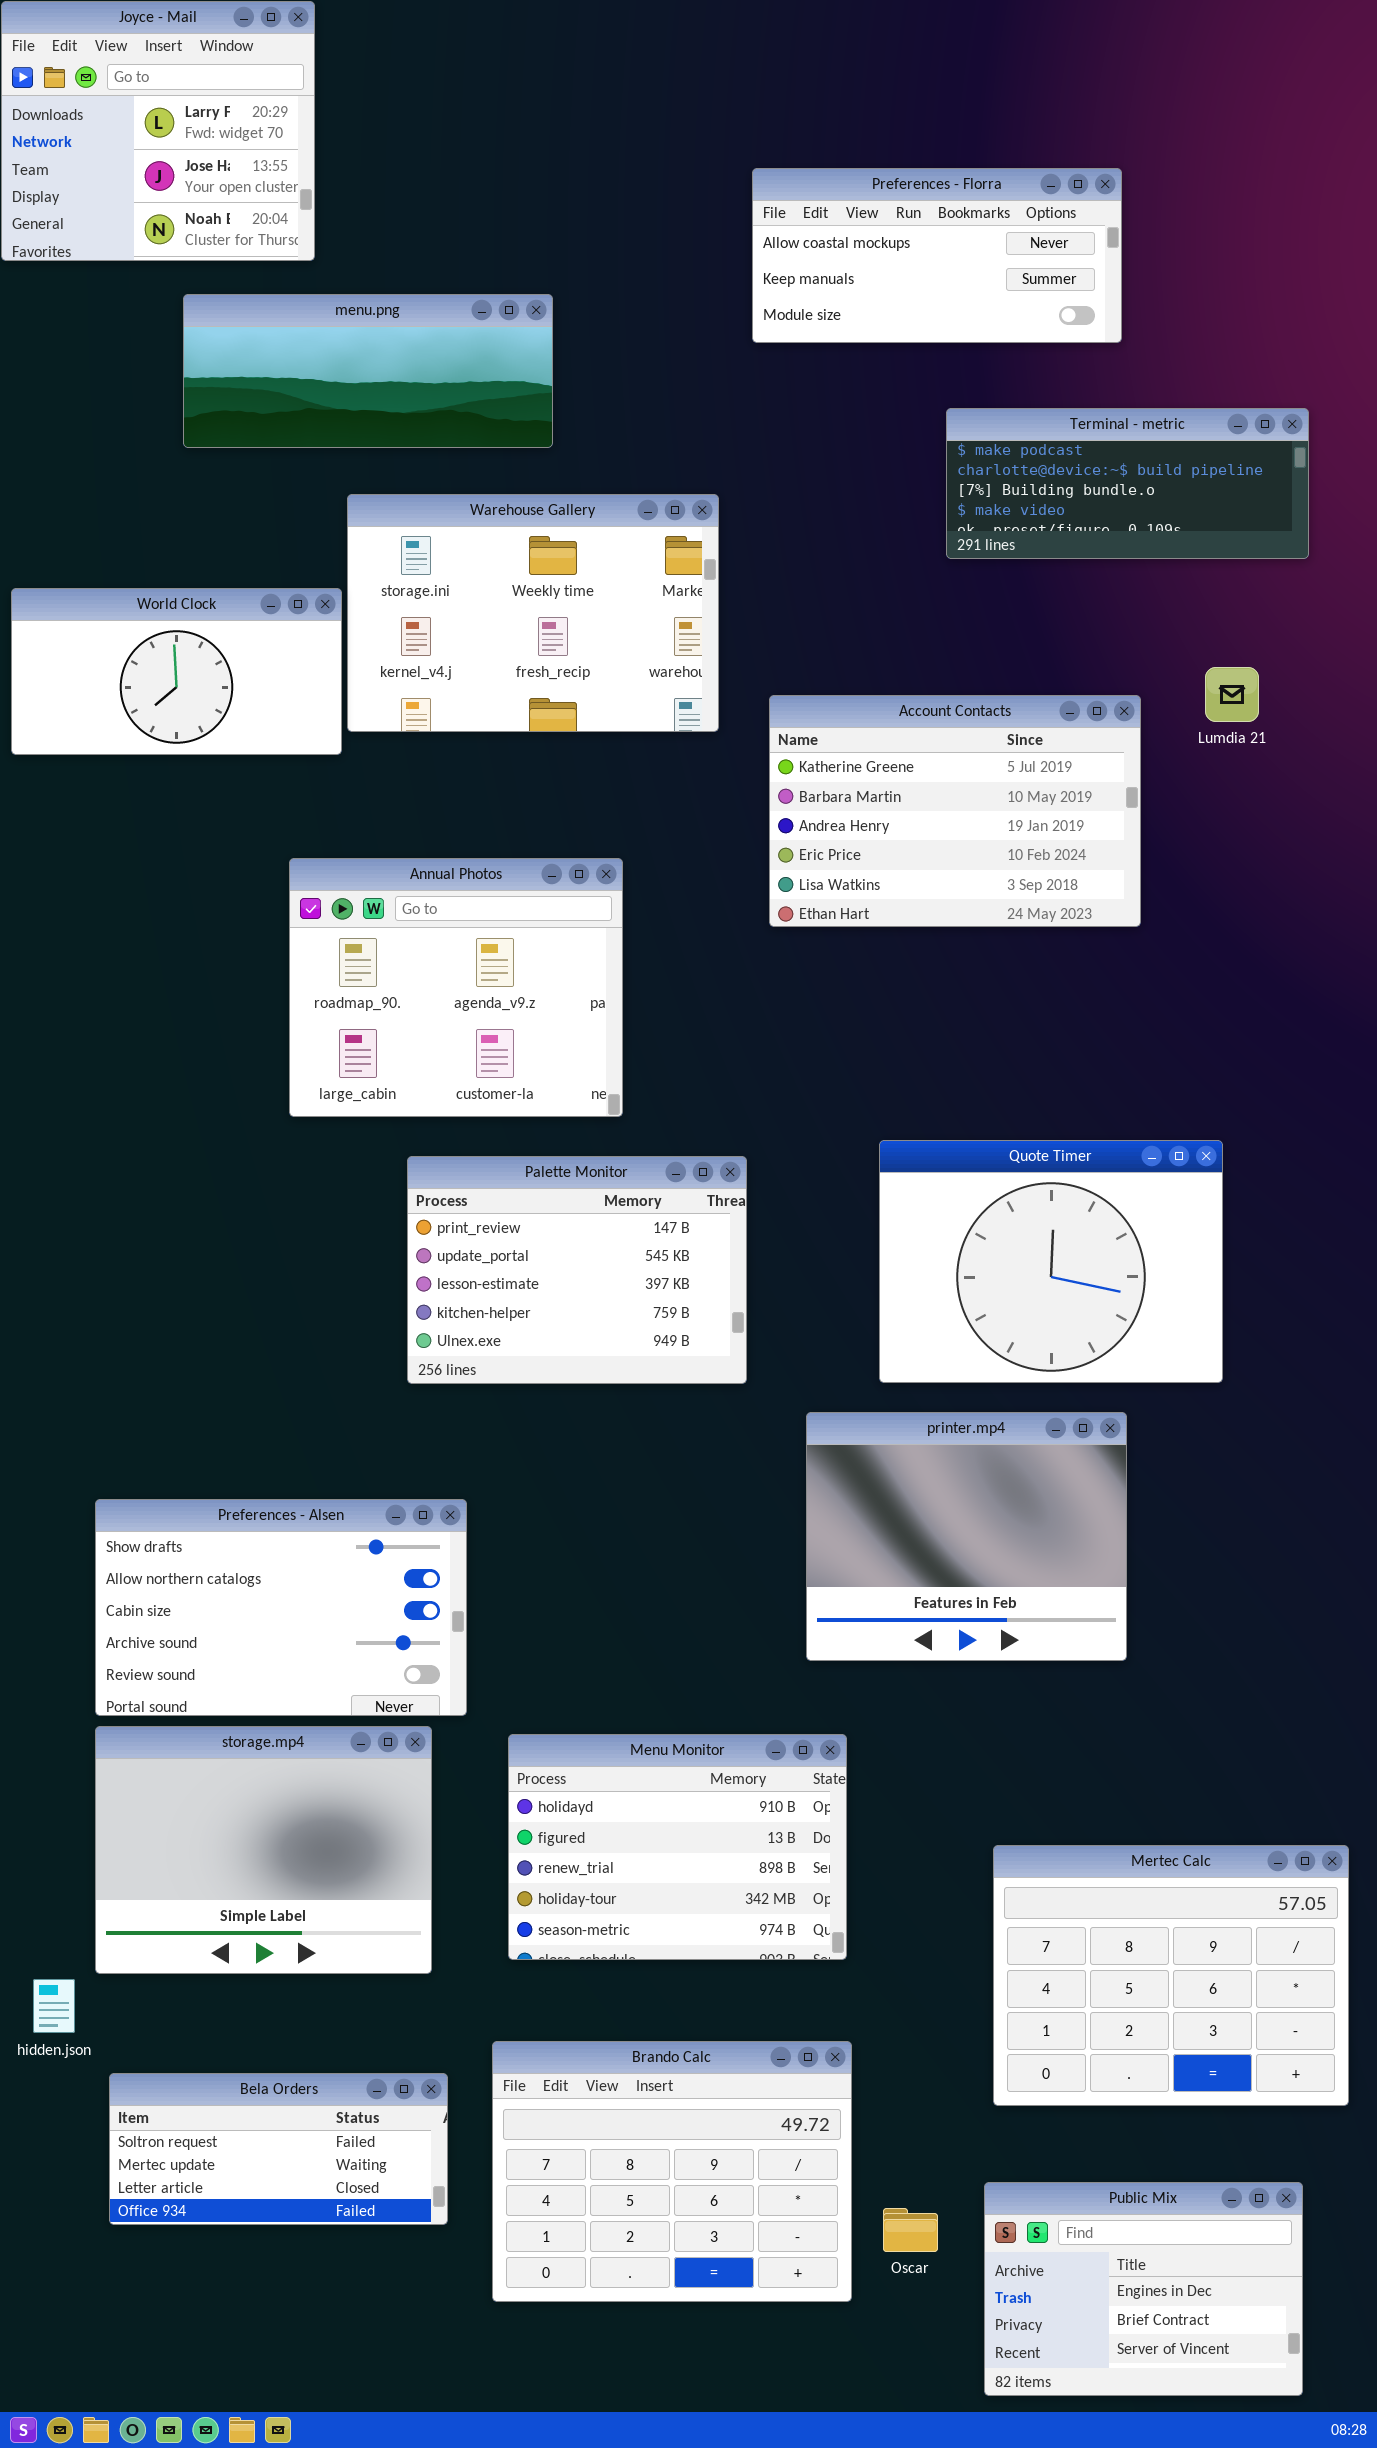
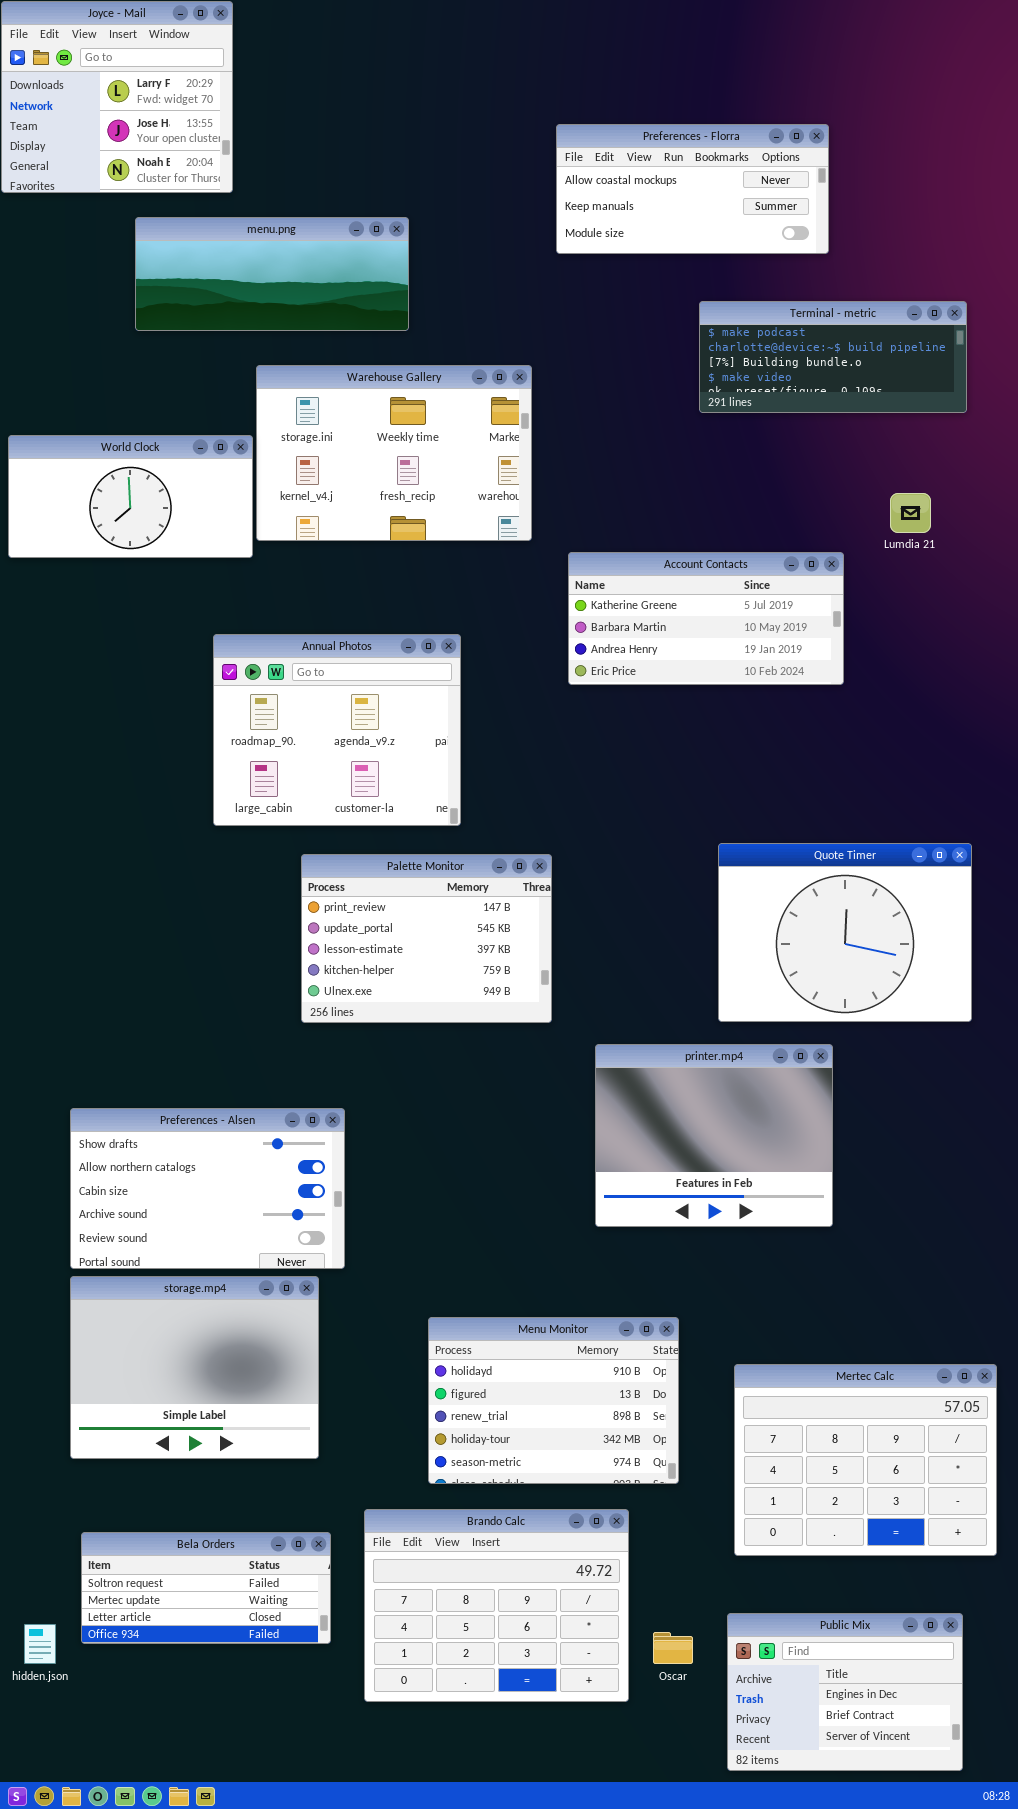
Account Contacts: [769,695,1141,927] -> [568,552,844,685], resized
Quote Timer: [879,1140,1223,1383] -> [718,843,972,1022], moved
Menu Monitor: [508,1734,847,1960] -> [428,1317,679,1484], moved
hidden.json: [33,1979,75,2033] -> [24,1624,56,1664], moved

